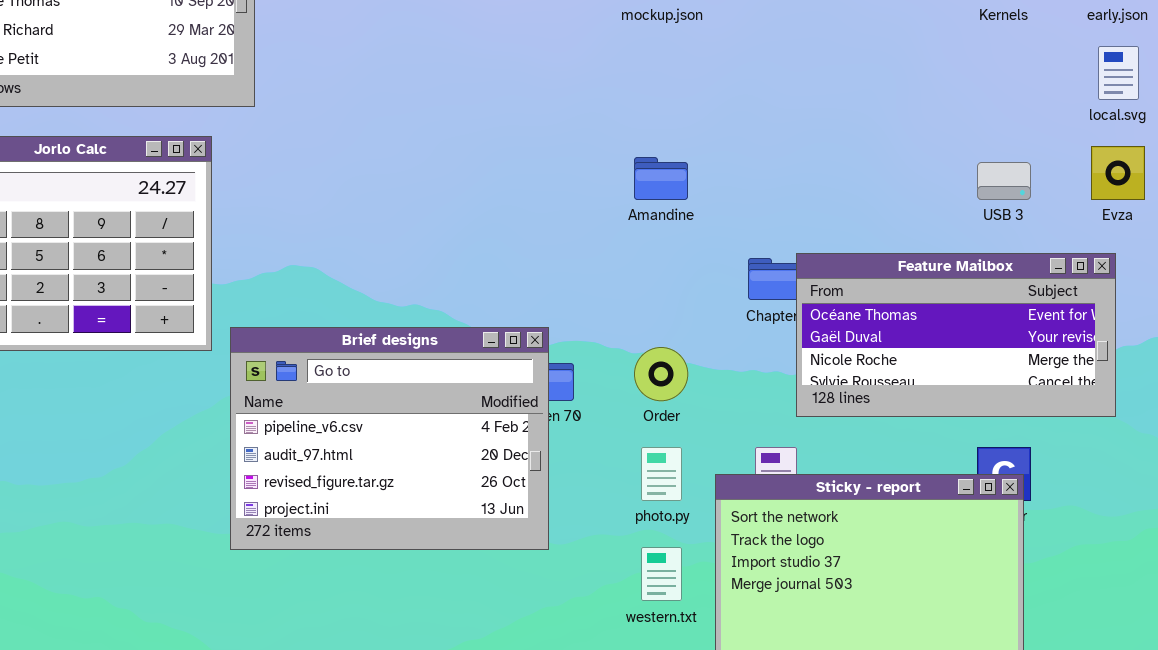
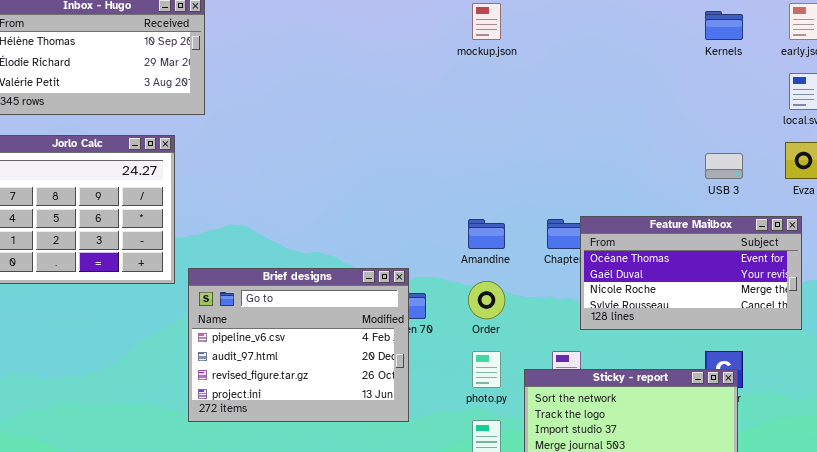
Amandine: [634,157,688,200] -> [468,219,505,249], moved

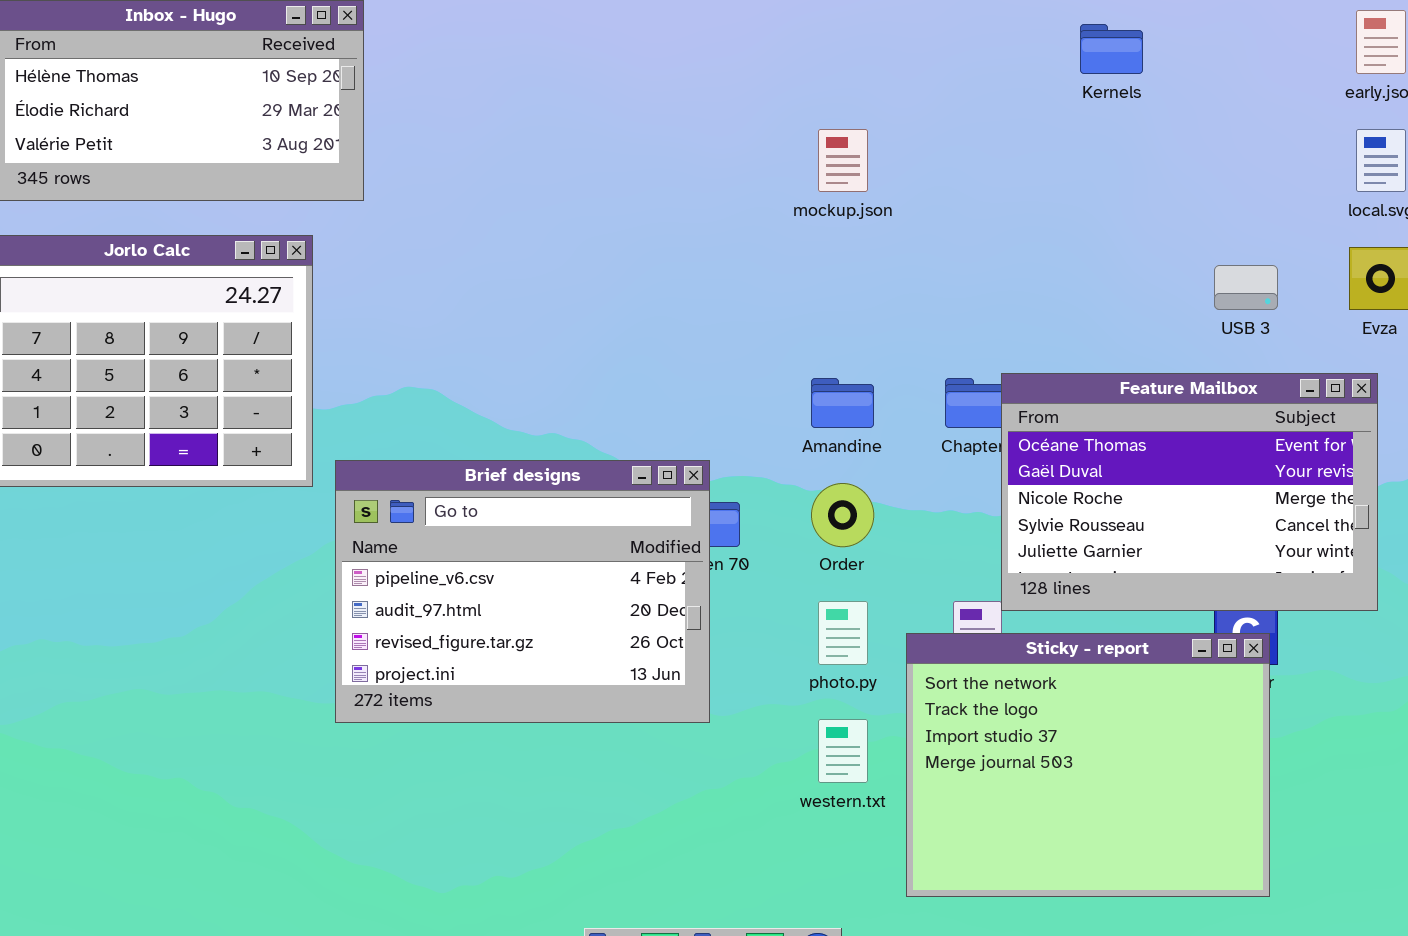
mockup.json: [472,3,501,40] -> [818,129,868,192], moved
Kernels: [705,11,743,40] -> [1080,24,1143,74], moved
Feature Mailbox: [580,216,802,330] -> [1001,373,1378,611], resized

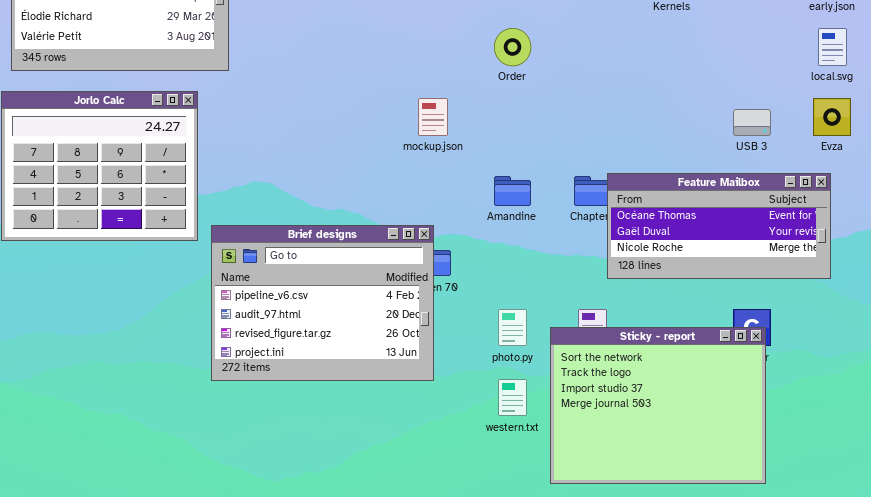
mockup.json: [818,129,868,192] -> [418,98,448,136], moved
Feature Mailbox: [1001,373,1378,611] -> [607,173,831,279], resized
Order: [811,483,874,547] -> [494,28,531,66], moved

